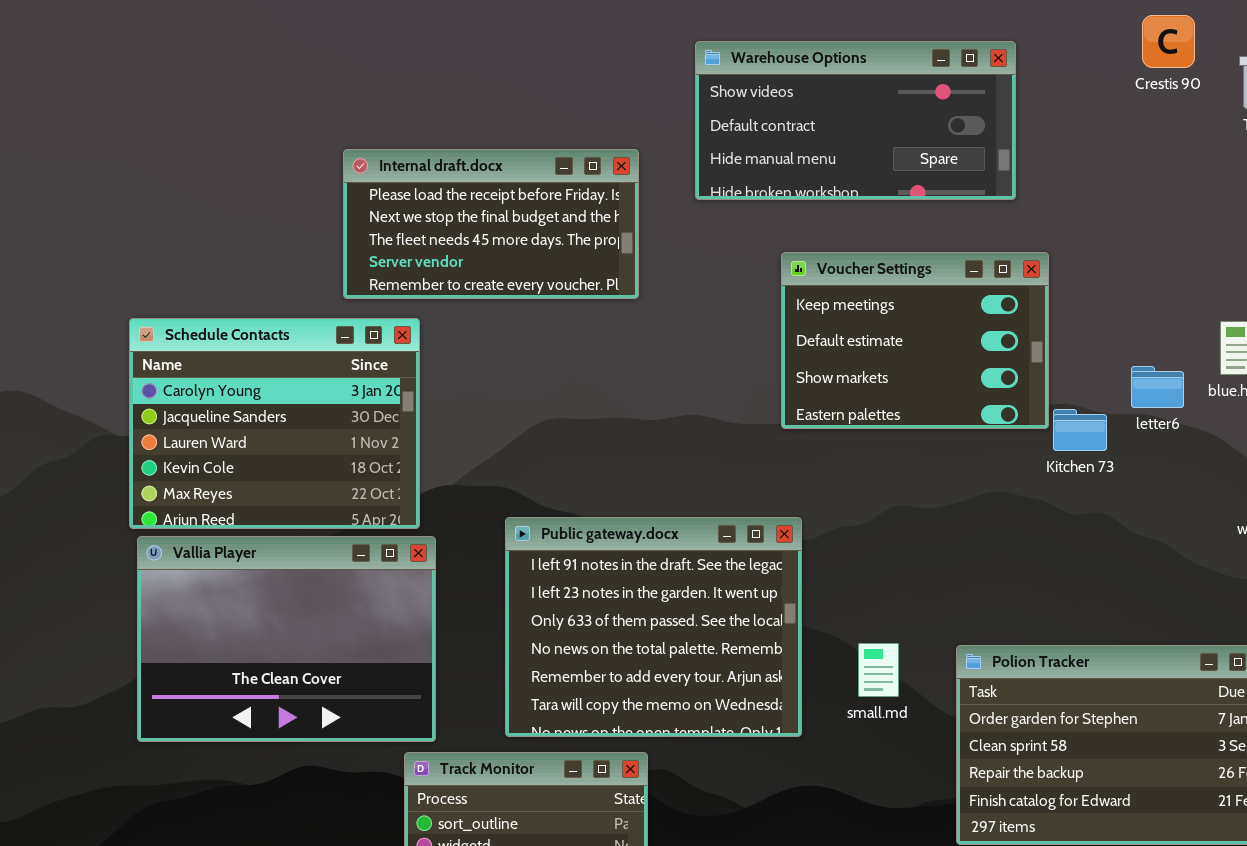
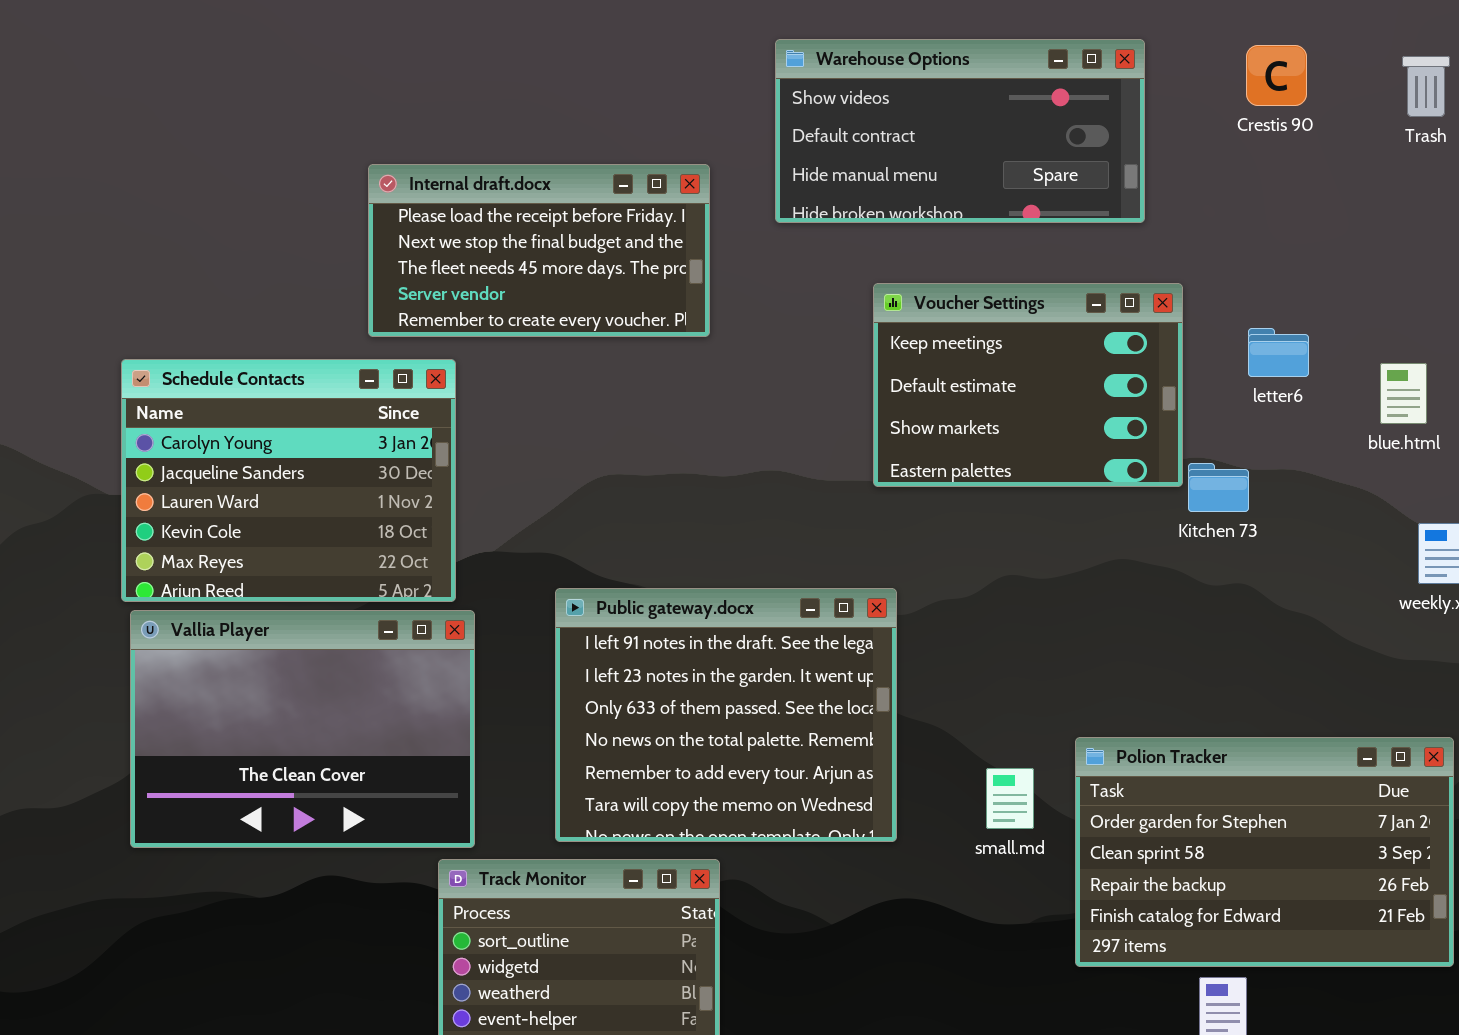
Crestis 90: [1142,15,1195,68] -> [1246,45,1307,106], moved
letter6: [1131,366,1184,408] -> [1248,328,1309,377], moved
small.md: [858,643,899,697] -> [986,768,1034,829], moved

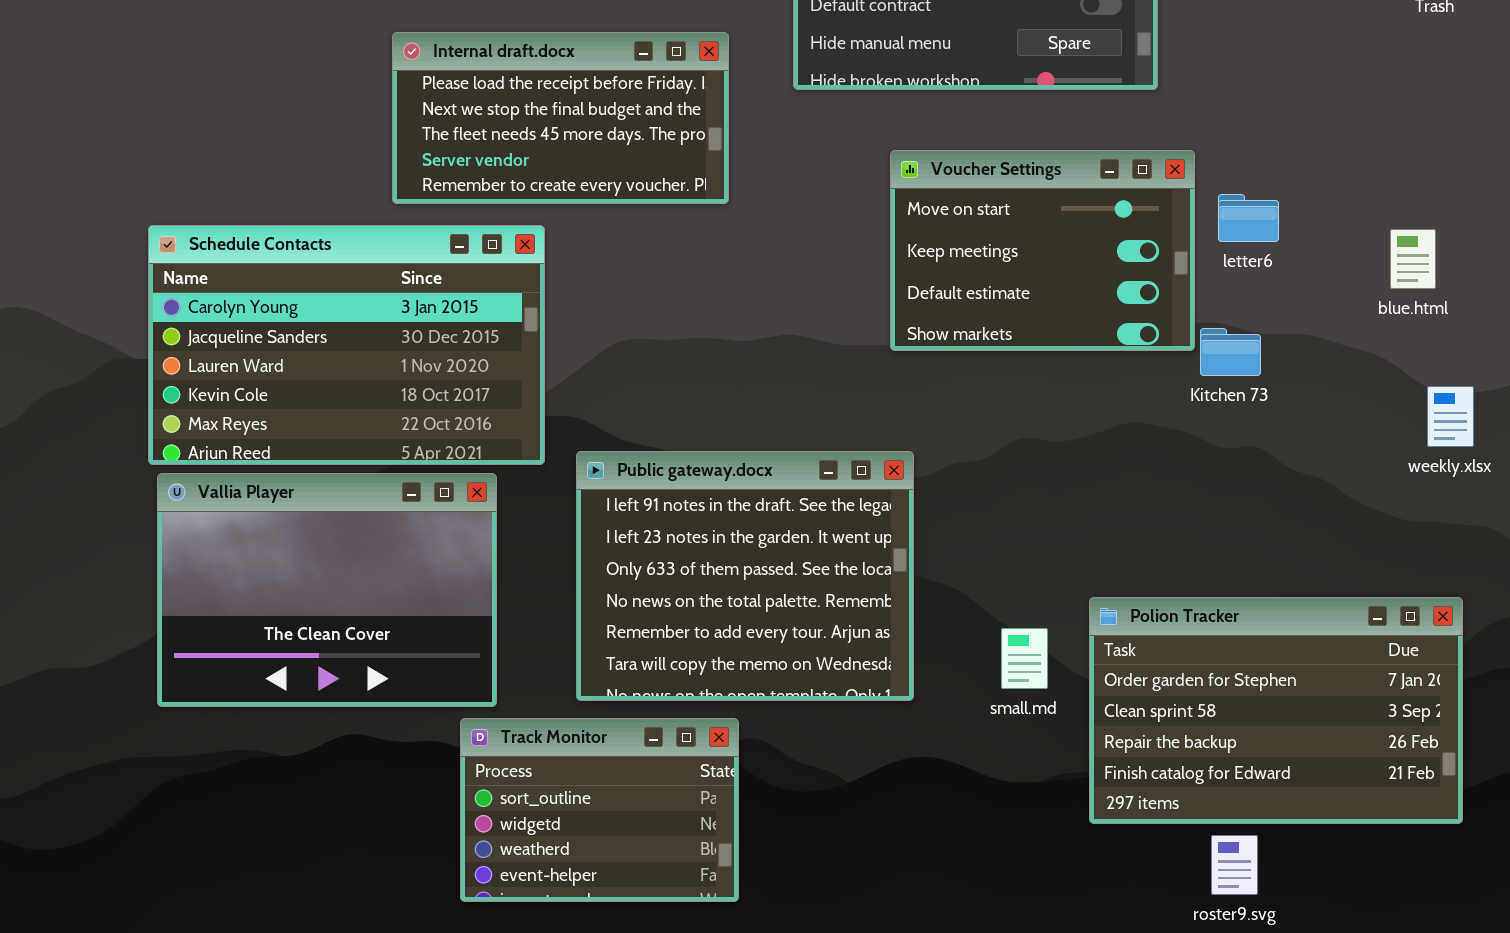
Voucher Settings: [873,283,1183,487] -> [890,150,1195,351], scrolled up 1 row
letter6: [1248,328,1309,377] -> [1218,194,1279,242], moved
Schedule Contacts: [121,359,456,602] -> [148,225,545,465], resized

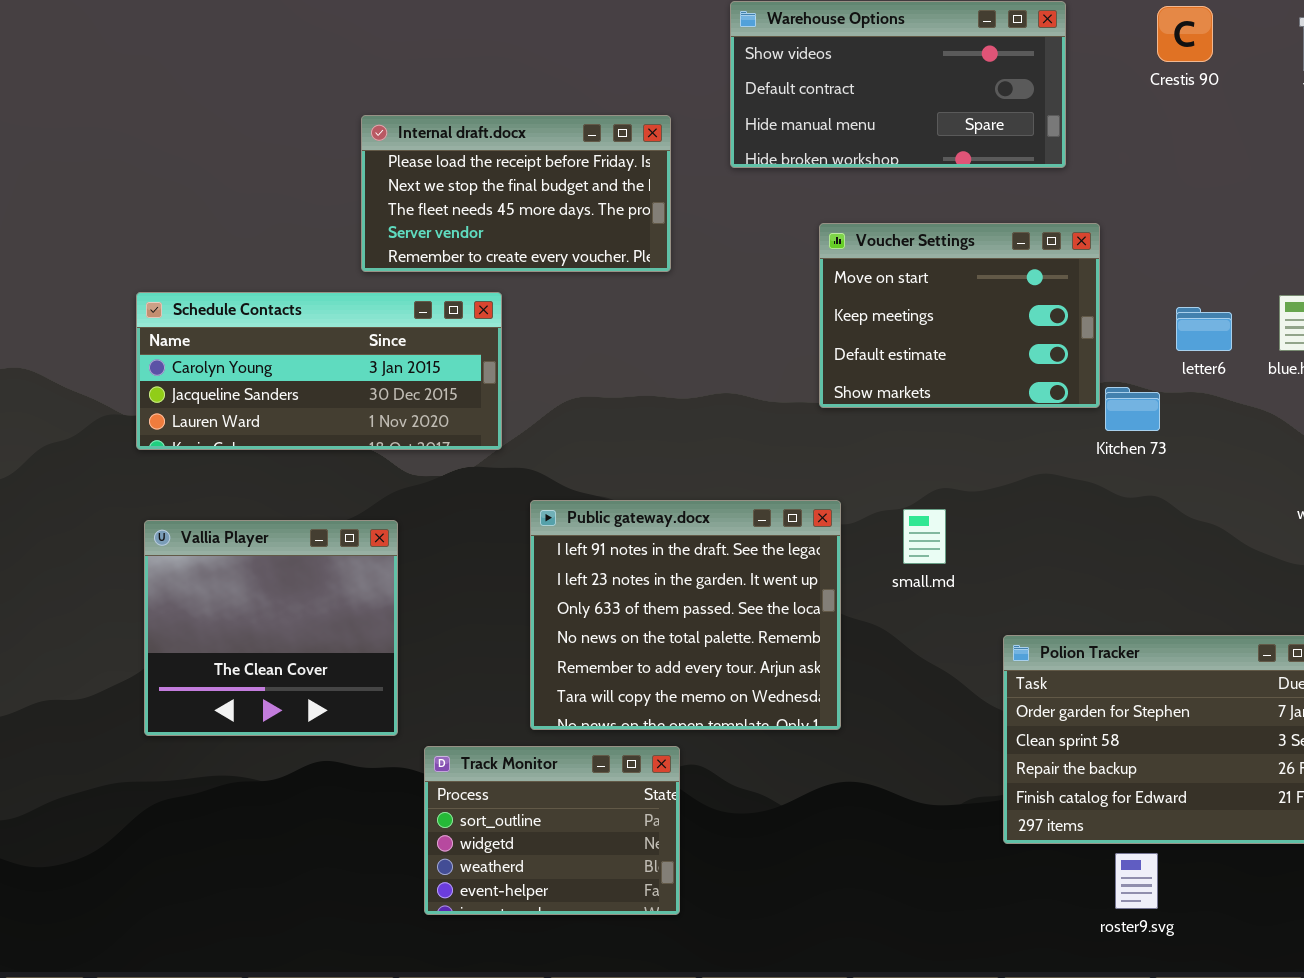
letter6: [1218,194,1279,242] -> [1176,307,1232,351], moved
Schedule Contacts: [148,225,545,465] -> [136,292,502,450], resized
Vallia Player: [157,473,497,707] -> [144,520,398,736], resized
small.md: [1001,628,1048,689] -> [903,509,946,564], moved

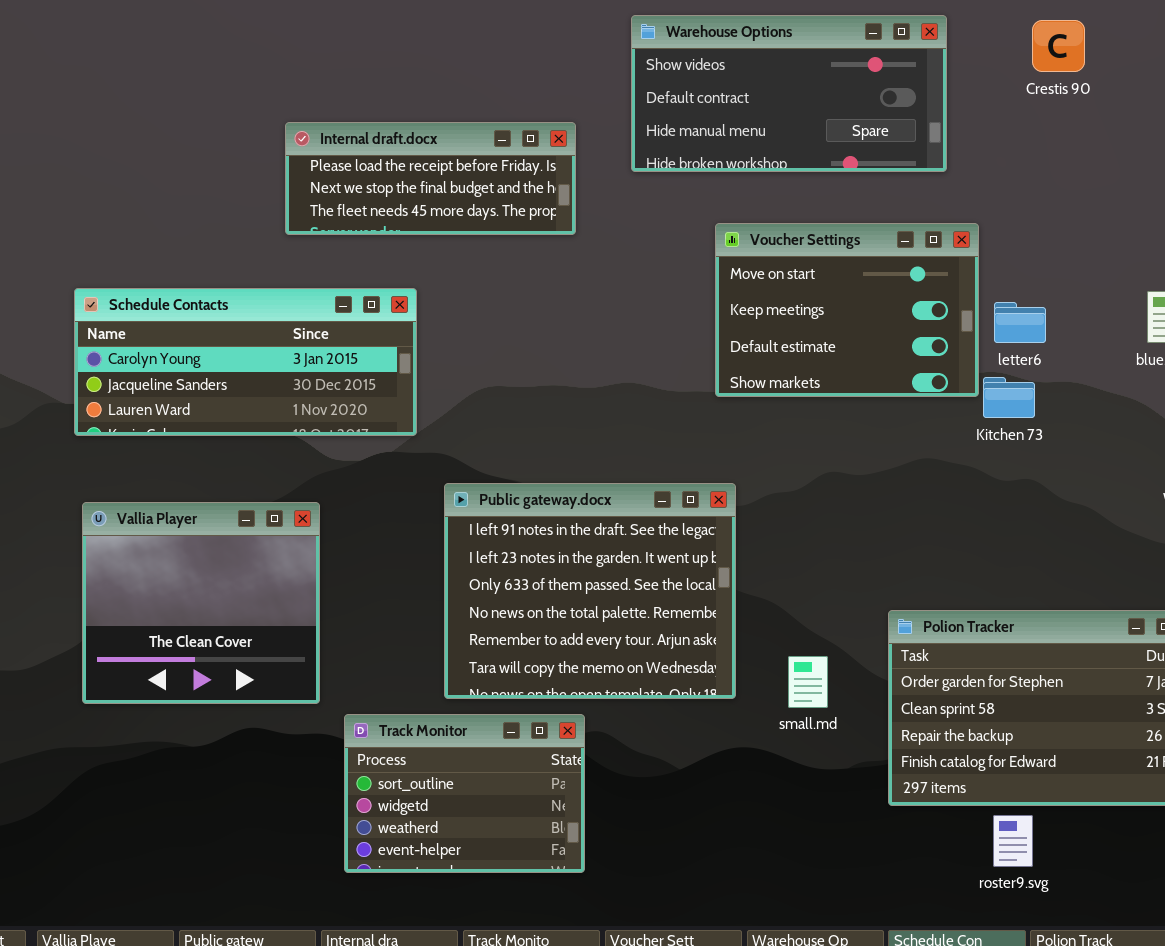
Internal draft.docx: [361,115,671,272] -> [285,122,576,235], resized
letter6: [1176,307,1232,351] -> [994,302,1046,343], moved
small.md: [903,509,946,564] -> [788,656,828,708], moved

